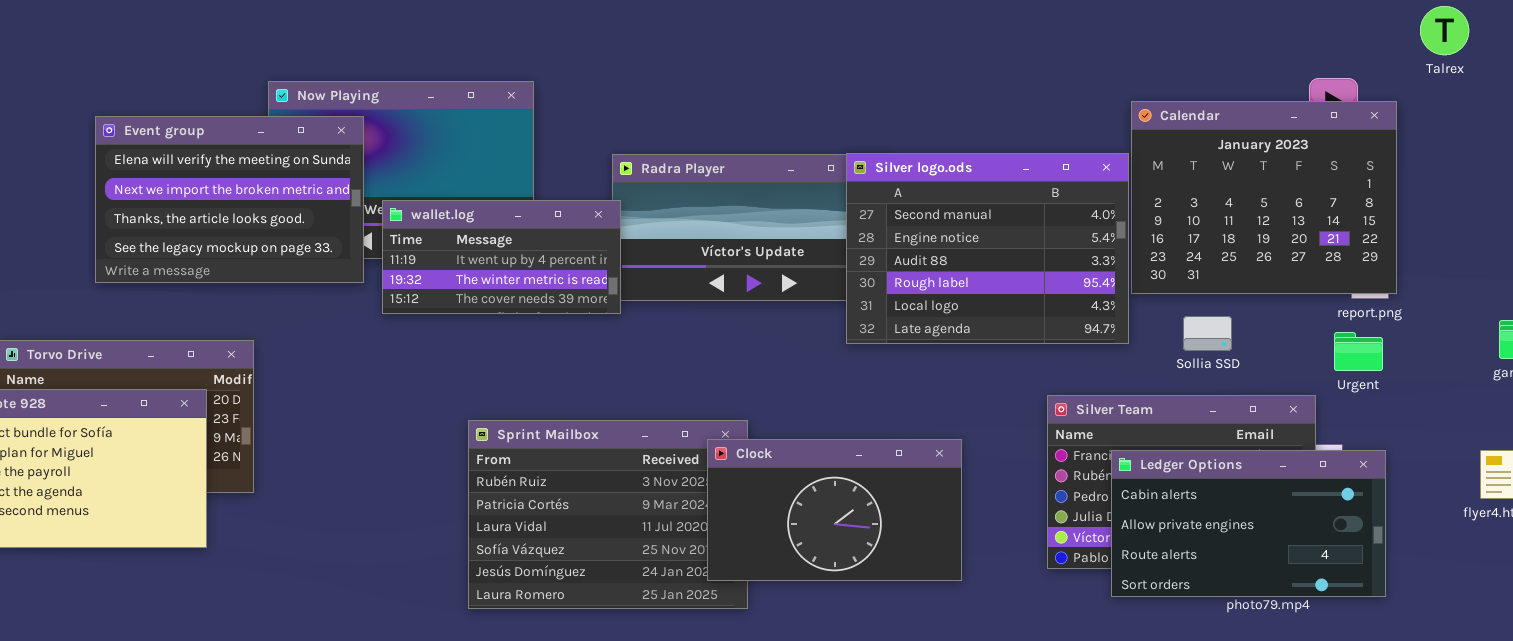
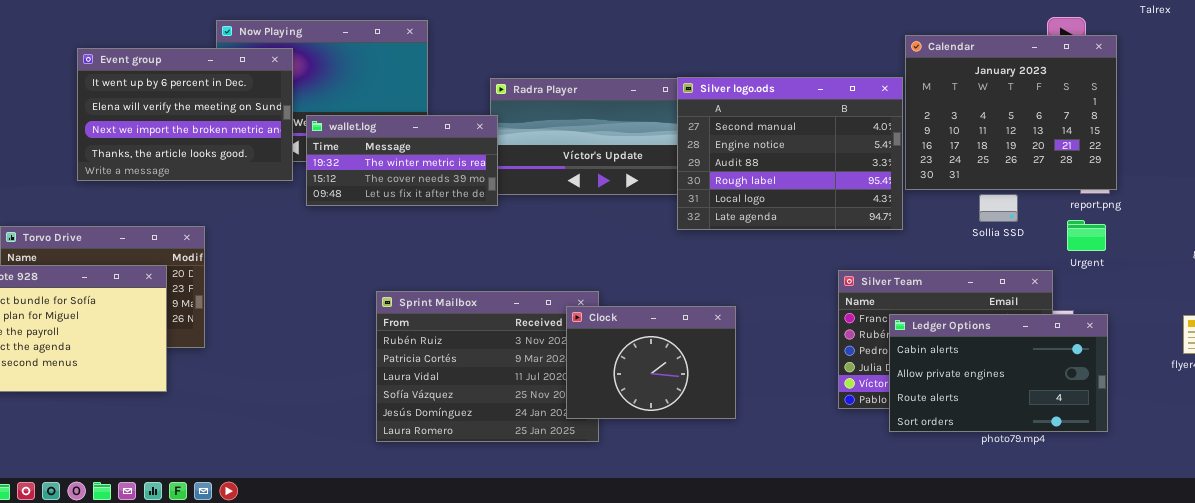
Event group: [95,116,364,283] -> [77,48,293,181], scrolled up 1 row
wallet.log: [382,200,621,314] -> [306,115,498,206], scrolled down 1 row
Sollia SSD: [1183,316,1232,351] -> [979,194,1018,222], moved
Clock: [707,439,962,581] -> [566,306,736,419], resized

